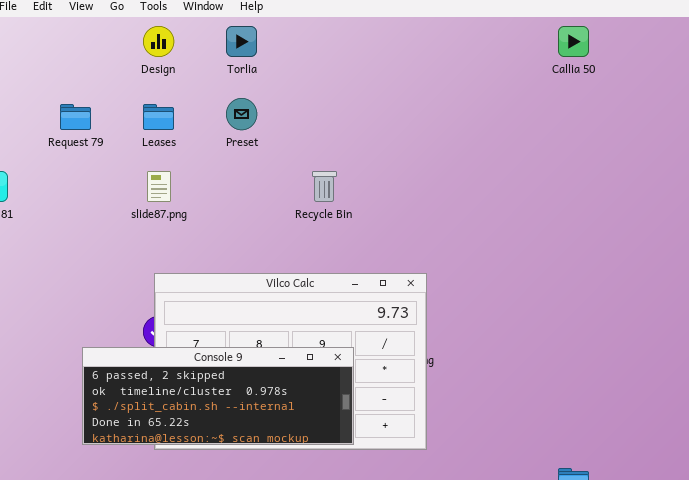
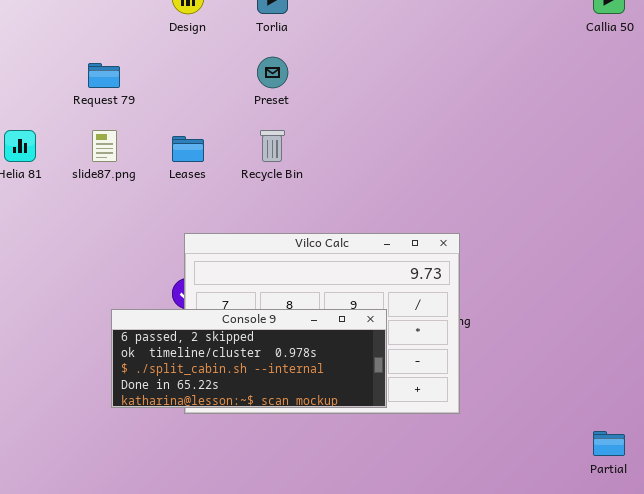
Leases: [143,104,174,130] -> [172,136,204,162], moved
slide87.png: [147,171,171,202] -> [92,130,117,162], moved
Recycle Bin: [312,171,337,202] -> [260,130,285,162], moved

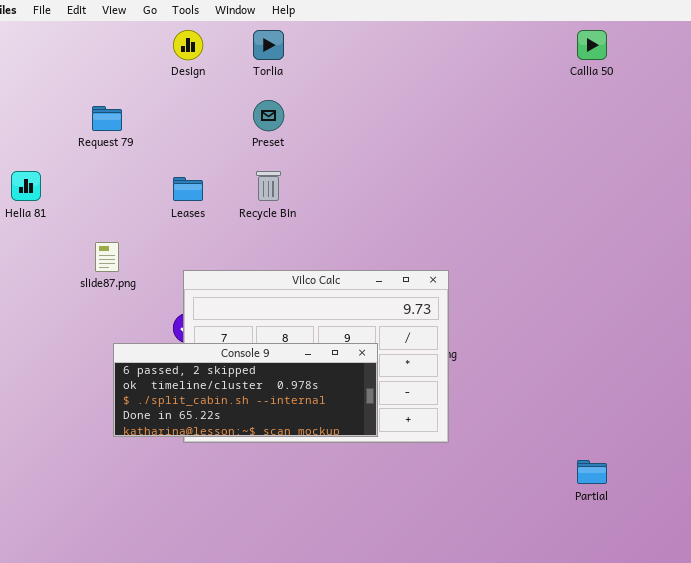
slide87.png: [92,130,117,162] -> [95,242,119,272], moved

